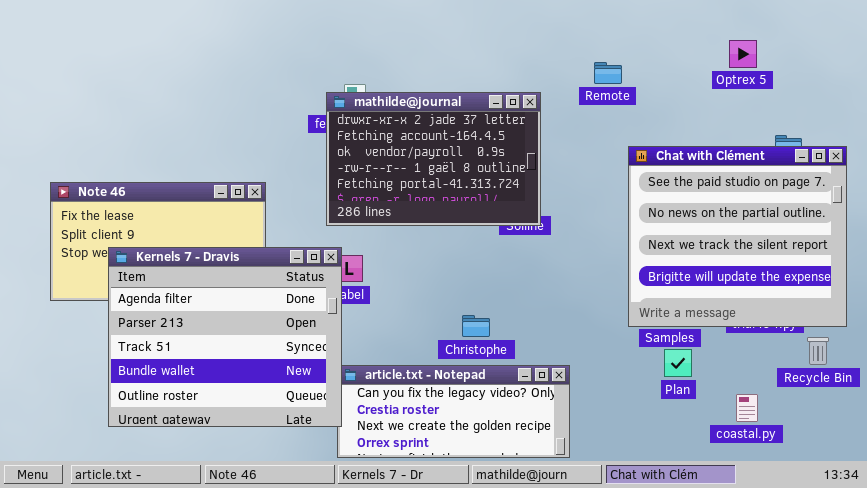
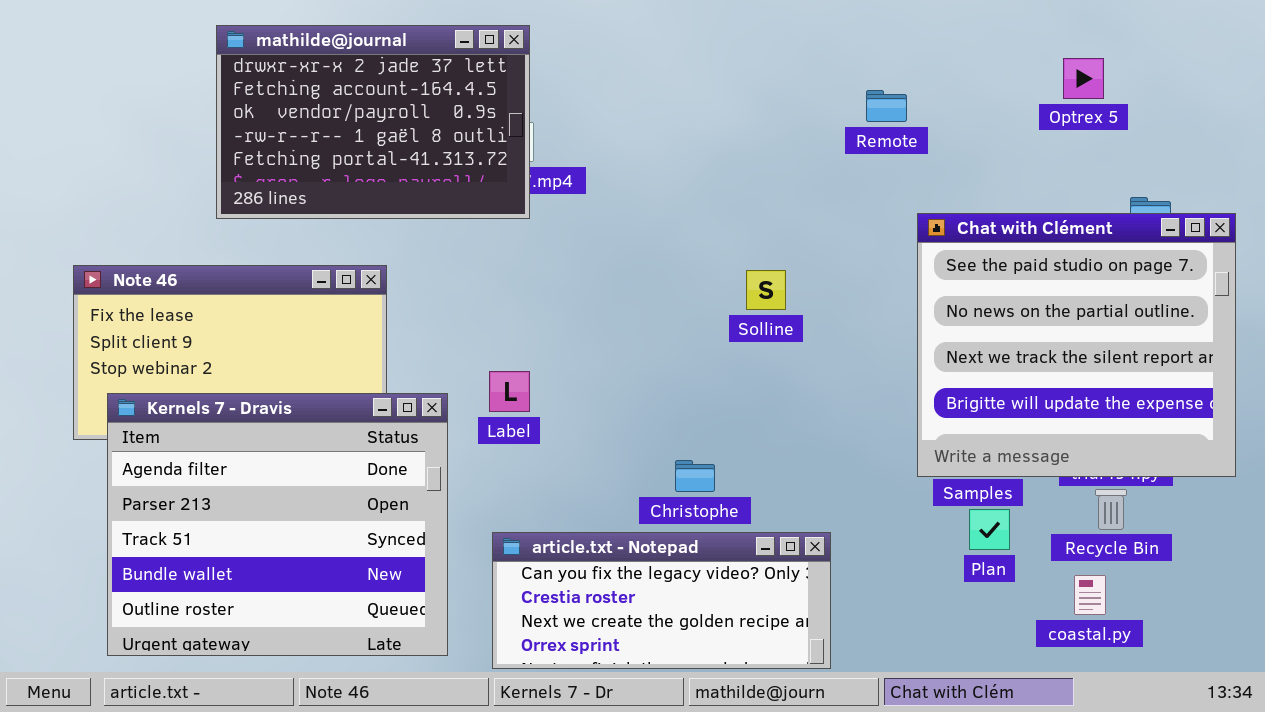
mathilde@journal: [326,92,541,226] -> [216,25,530,219], moved
Kernels 7 - Dravis: [108,247,342,427] -> [107,393,448,656], moved
Recycle Bin: [807,337,829,365] -> [1095,489,1127,530], moved

